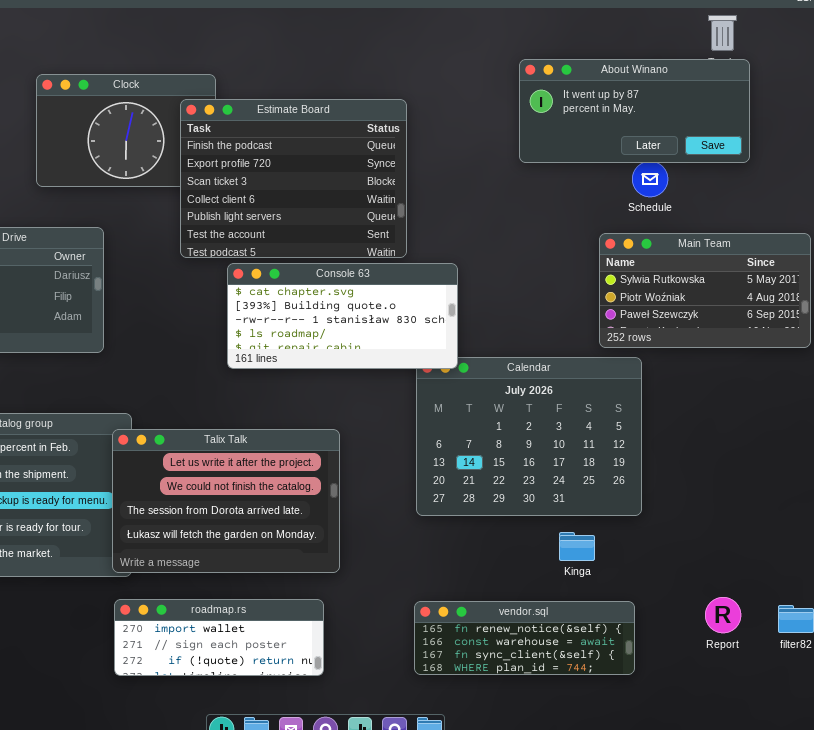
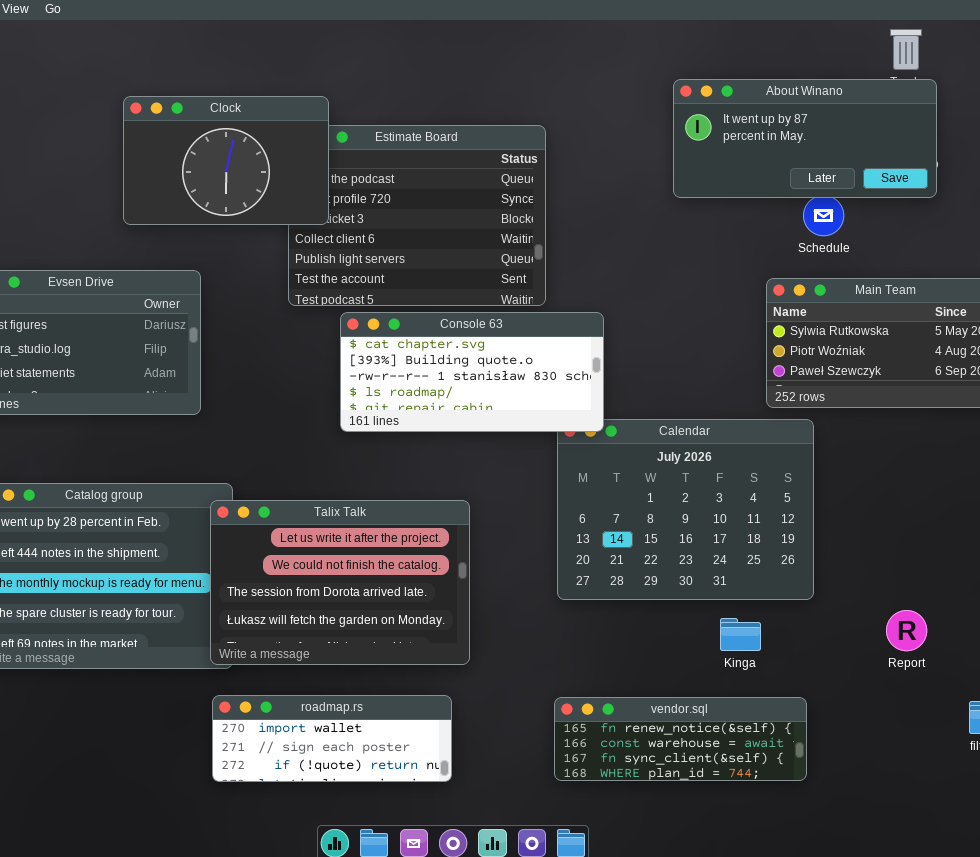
Clock: [36,74,216,187] -> [123,96,329,225], raised
Report: [705,597,741,633] -> [886,610,927,651], moved

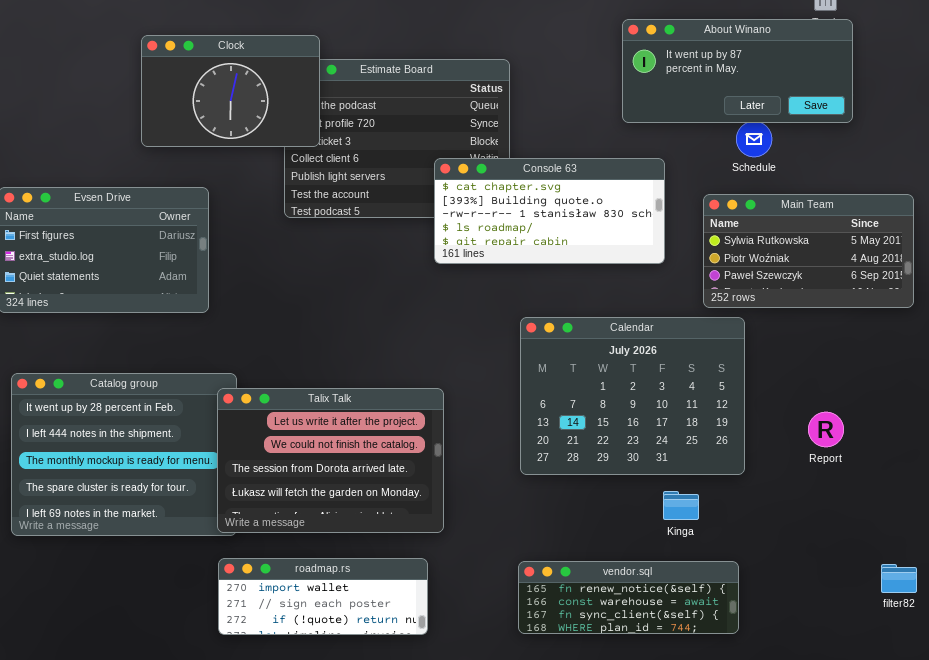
Console 63: [340,312,604,432] -> [434,158,665,264], moved
Report: [886,610,927,651] -> [808,412,844,447], moved

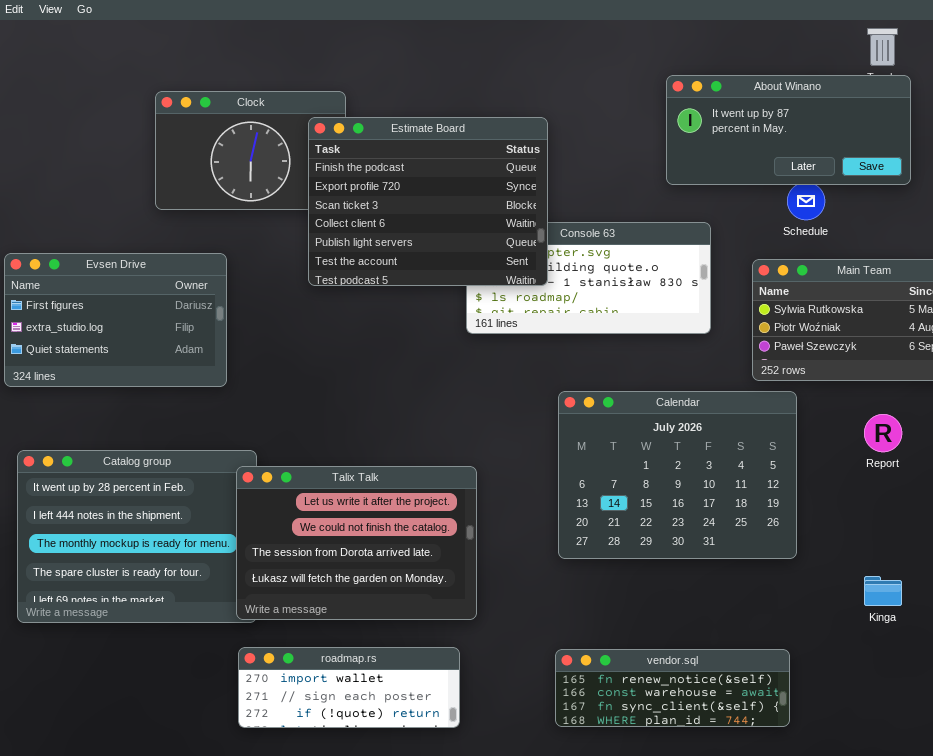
Estimate Board: [284,59,510,218] -> [308,117,548,286], raised
Report: [808,412,844,447] -> [864,414,902,452], moved
Kinga: [663,491,699,520] -> [864,576,902,606], moved

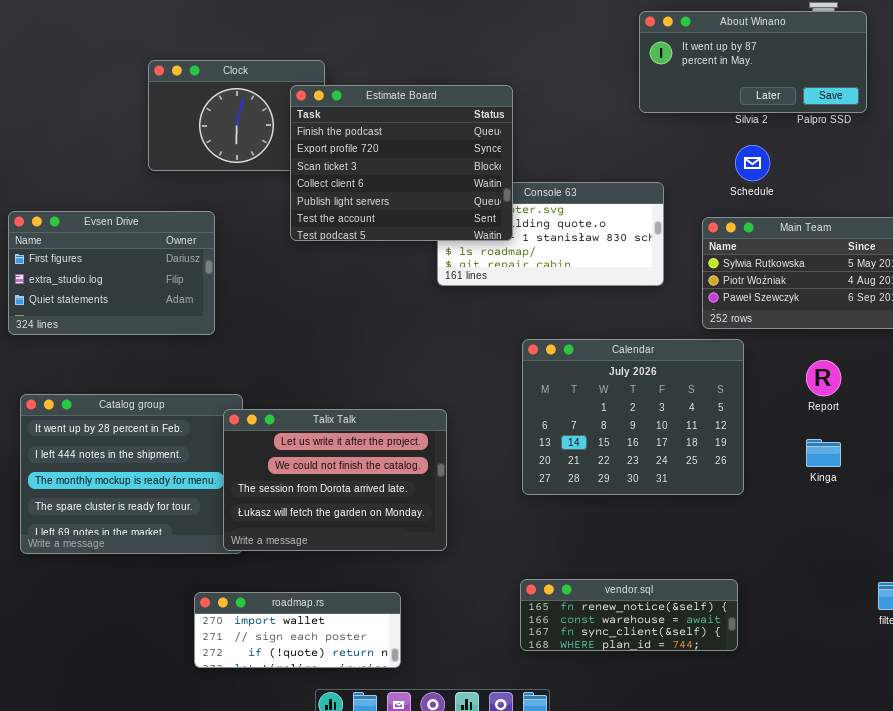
About Winano: [666,75,911,185] -> [639,11,867,113], moved
Kinga: [864,576,902,606] -> [806,439,841,467], moved
roadmap.rs: [238,647,460,728] -> [194,592,401,668], moved

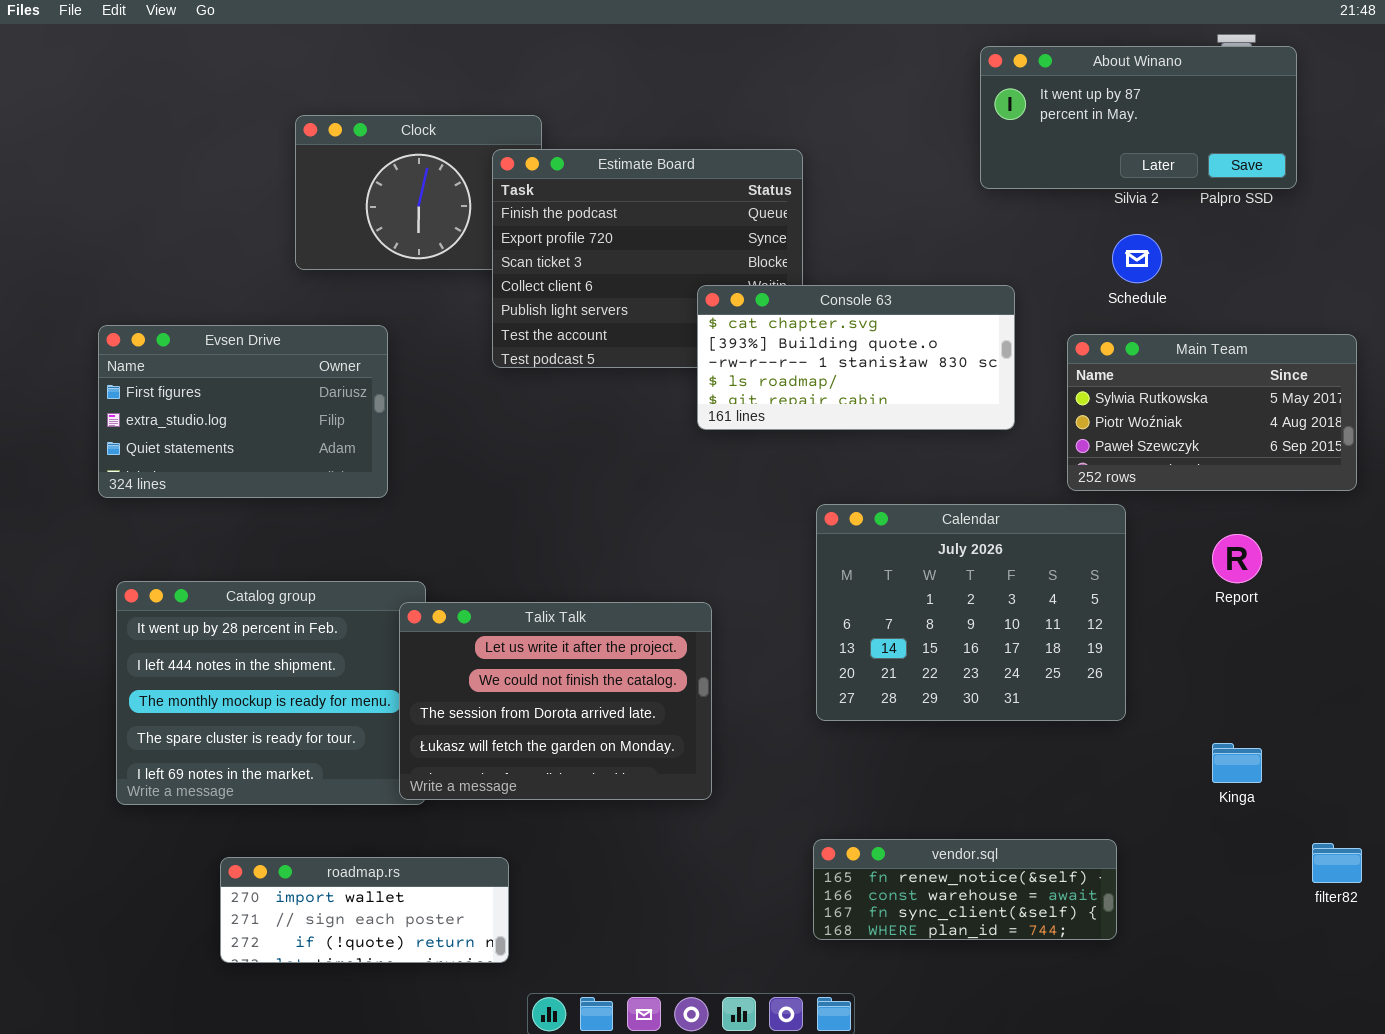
Console 63: [437,182,664,286] -> [697,285,1015,430], raised
Kinga: [806,439,841,467] -> [1212,743,1262,783], moved
roadmap.rs: [194,592,401,668] -> [220,857,509,963], moved

